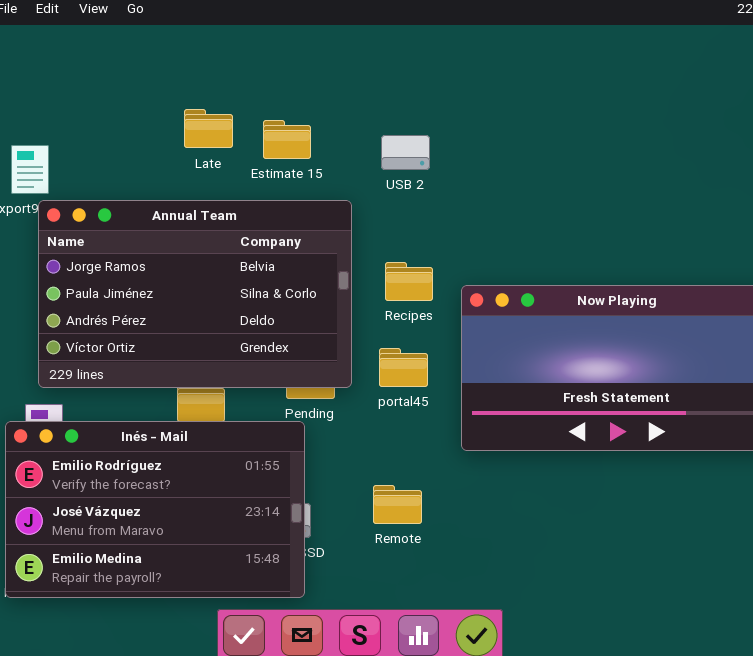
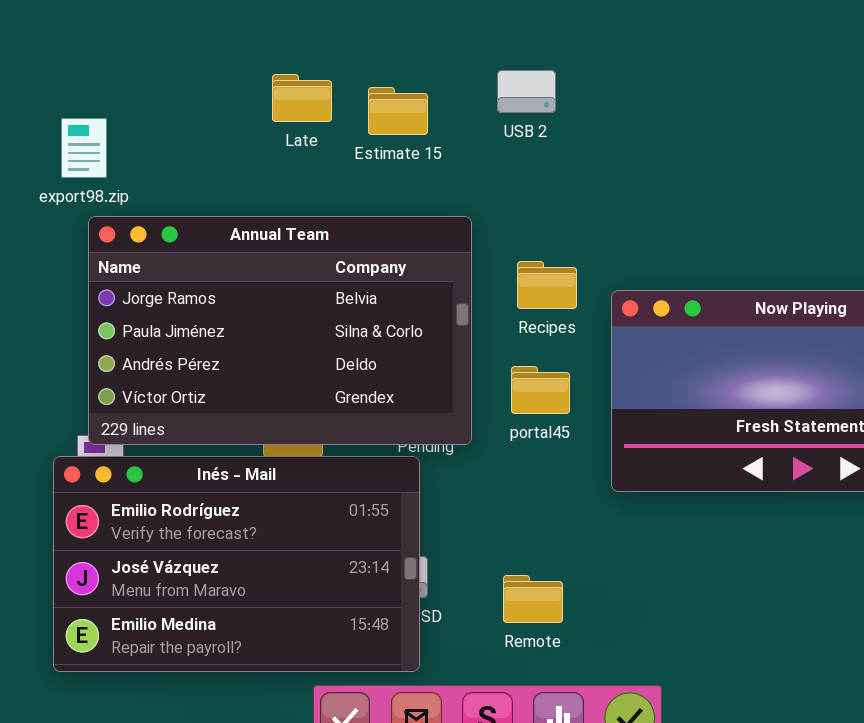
USB 2: [381,135,430,170] -> [497,70,556,113], moved
Annual Team: [38,200,352,388] -> [88,216,472,445], moved
Remote: [373,485,422,524] -> [503,575,563,623], moved

